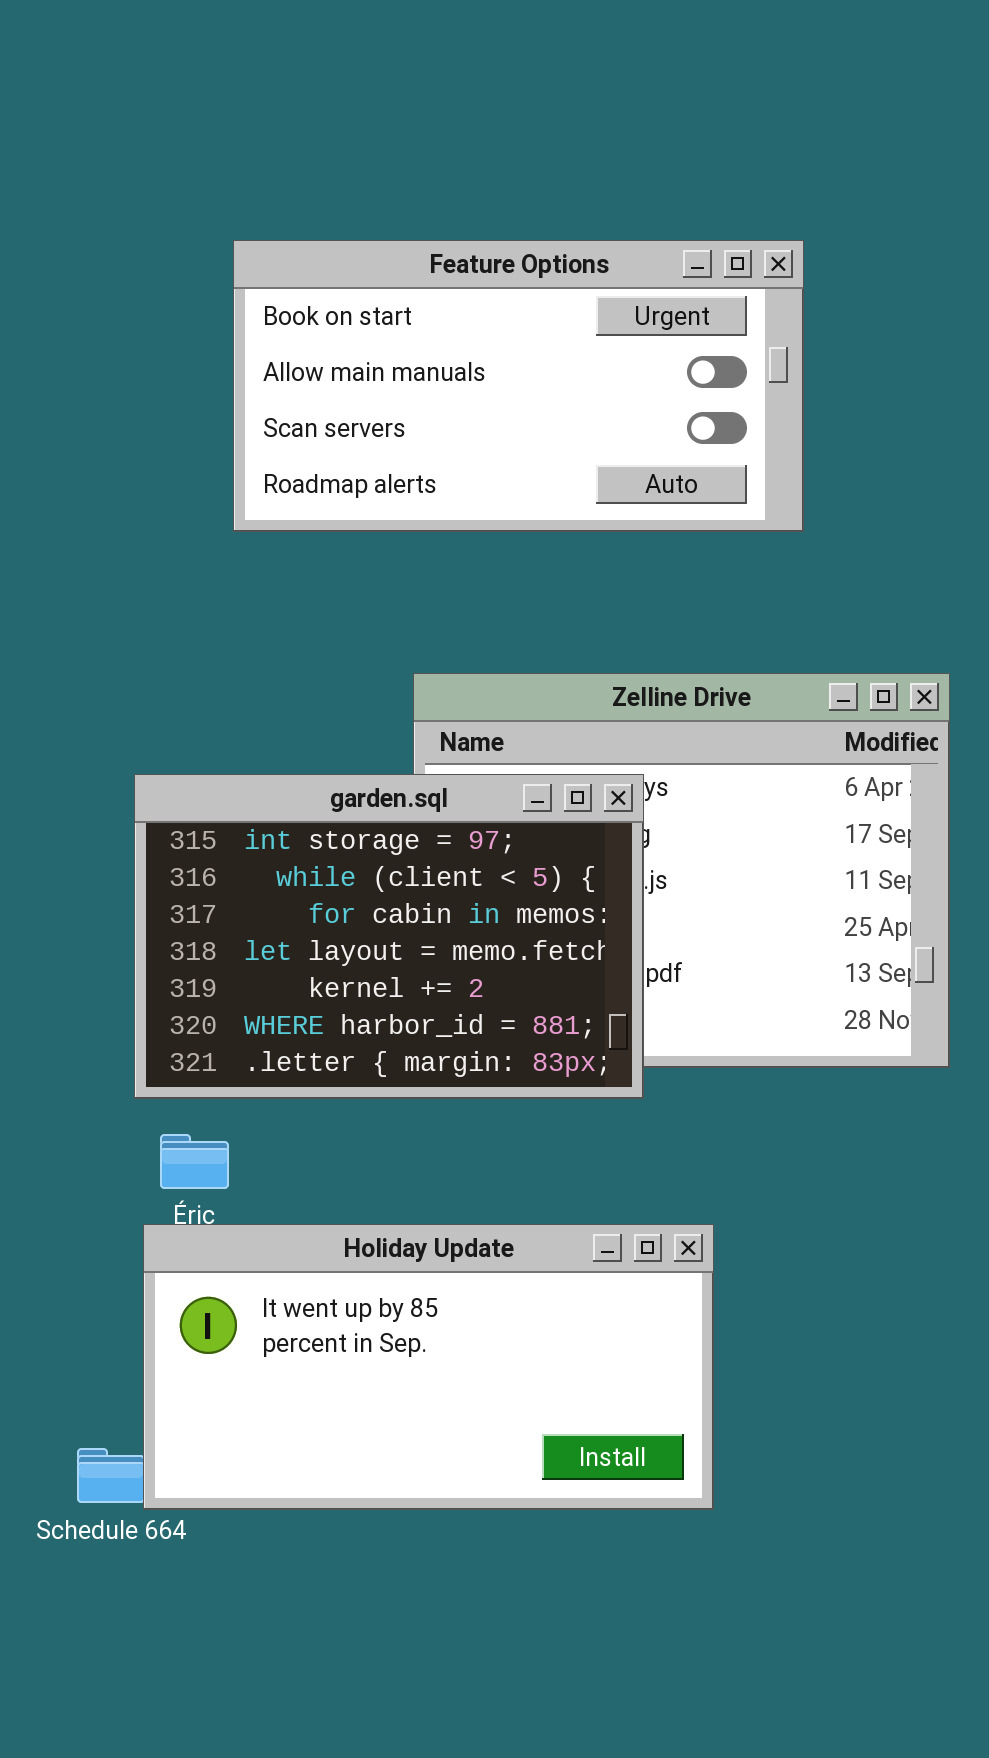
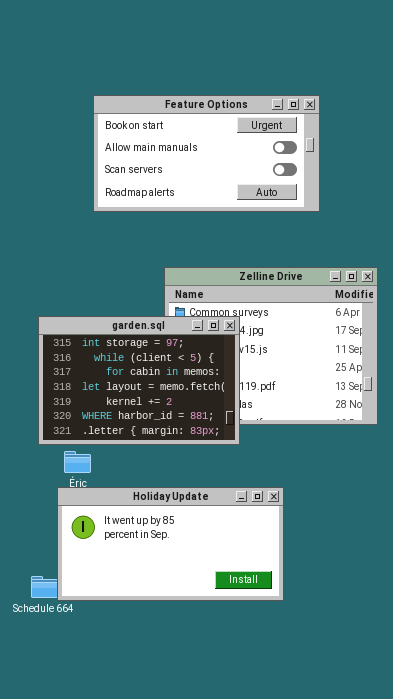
garden.sql: [134,774,644,1099] -> [38,316,240,445], moved

